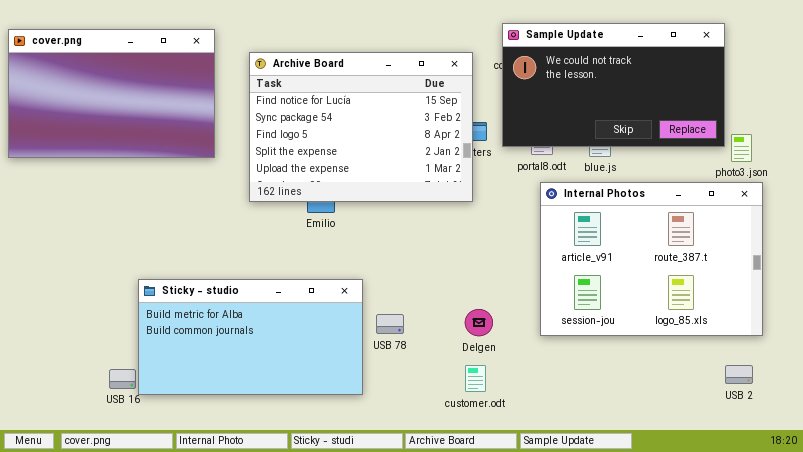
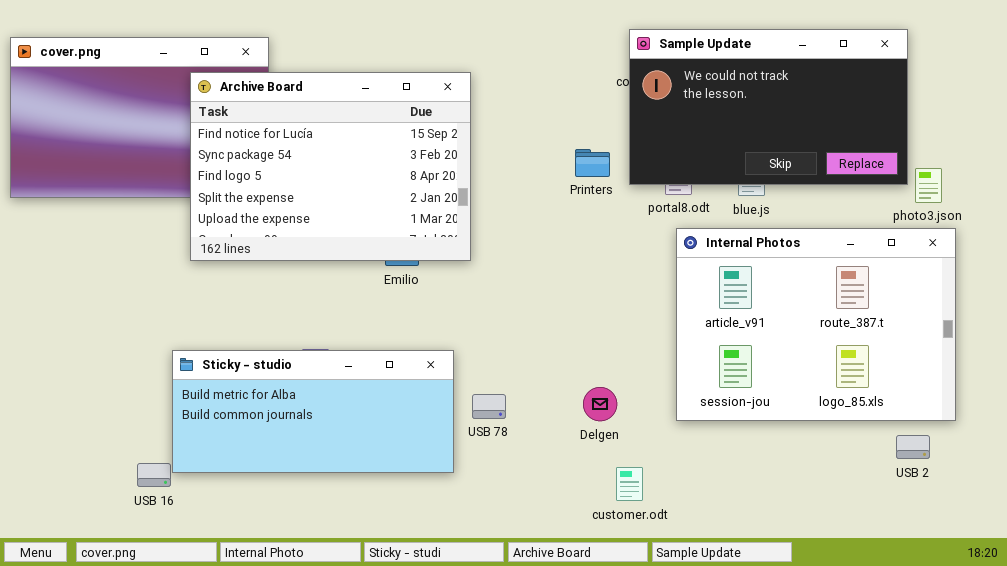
Archive Board: [249,52,473,202] -> [190,72,471,261], moved
Sticky - studio: [138,279,363,395] -> [172,350,454,473], resized
customer.odt: [465,365,486,392] -> [616,467,643,501], moved
USB 2: [725,365,753,384] -> [896,435,930,459], moved

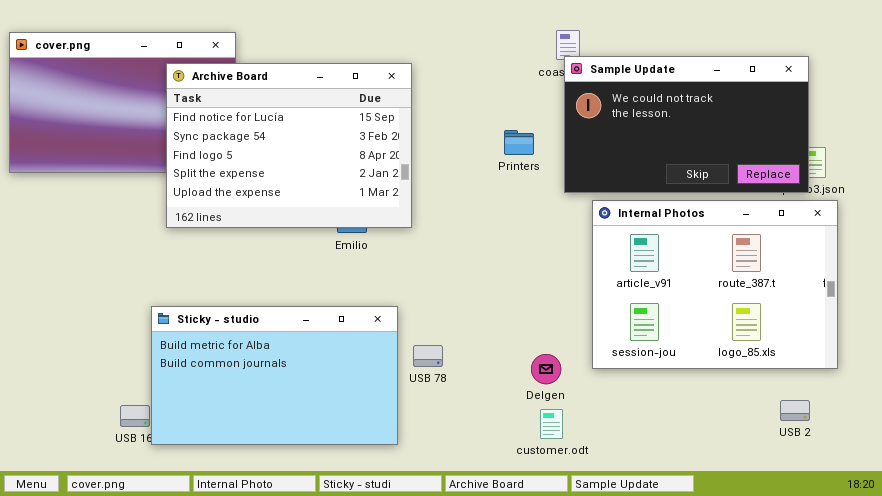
Sample Update: [629,29,908,185] -> [564,56,809,193], moved
Sticky - studio: [172,350,454,473] -> [151,306,398,445], resized
Delgen: [583,387,617,421] -> [531,354,561,384], moved
USB 2: [896,435,930,459] -> [780,400,810,421], moved

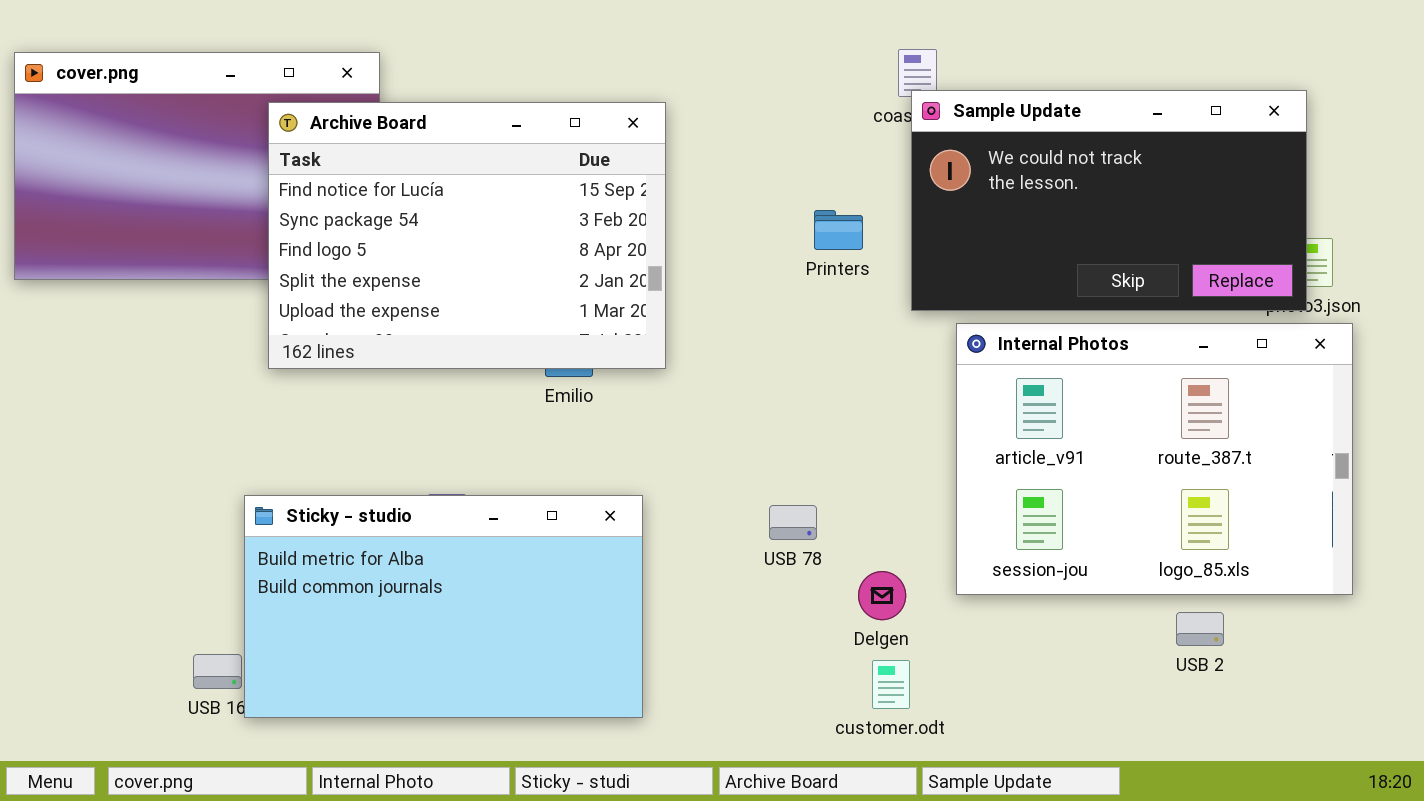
USB 78: [413,345,443,367] -> [769,505,817,540], moved
USB 2: [780,400,810,421] -> [1176,612,1224,646], moved

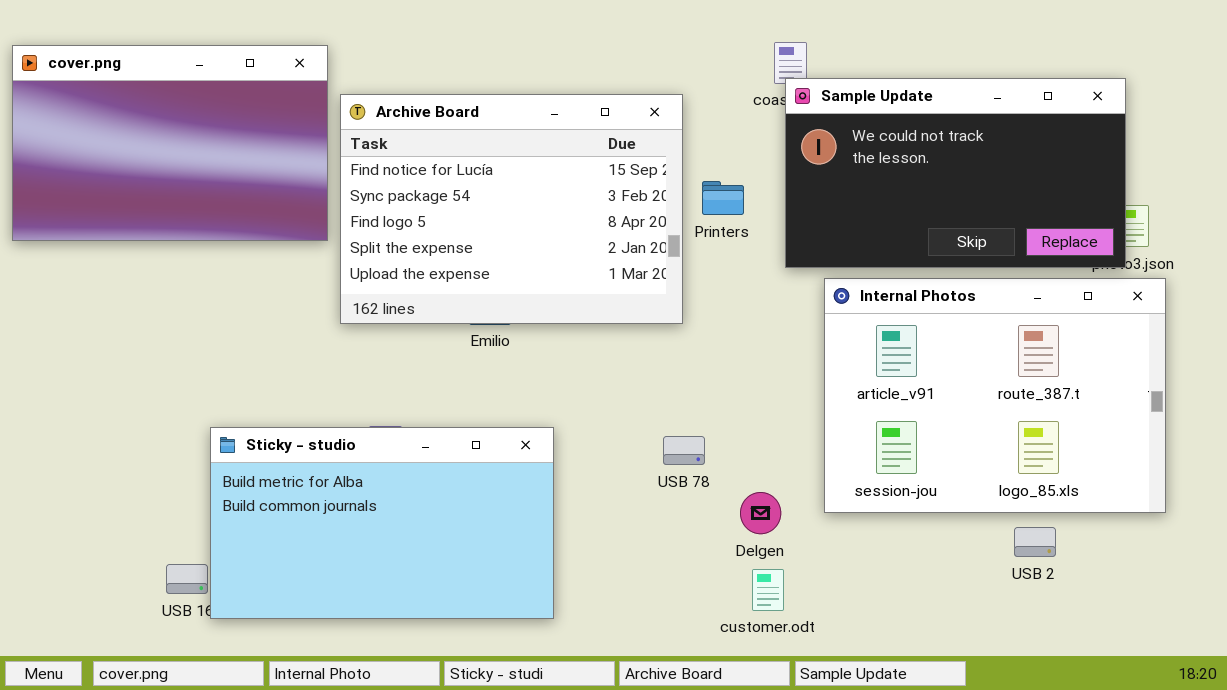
Archive Board: [268,102,666,369] -> [340,94,683,324], moved

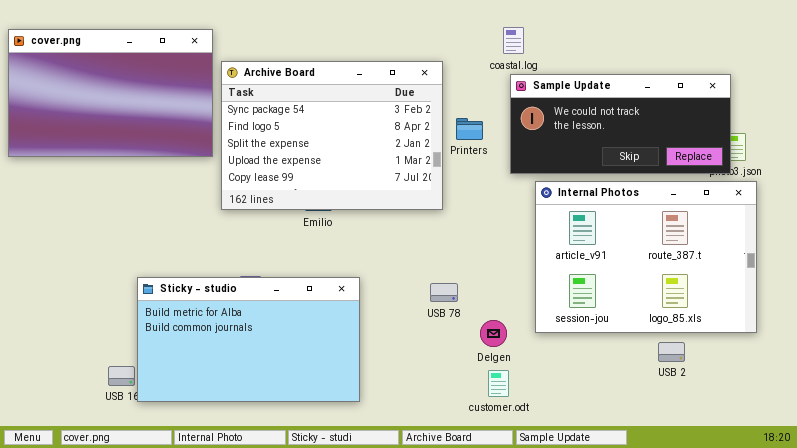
Sample Update: [785,78,1126,268] -> [510,74,731,174], resized
Archive Board: [340,94,683,324] -> [221,61,443,210], scrolled down 1 row

